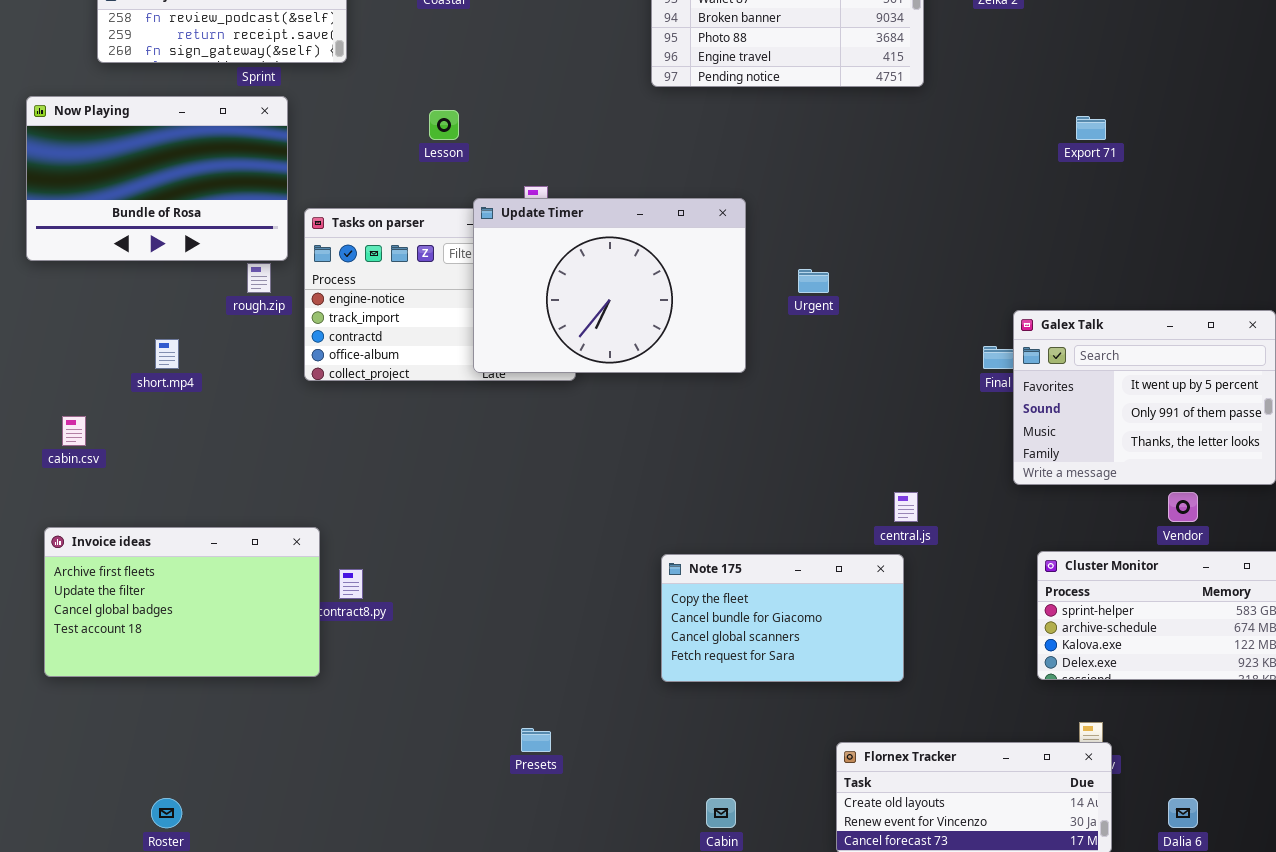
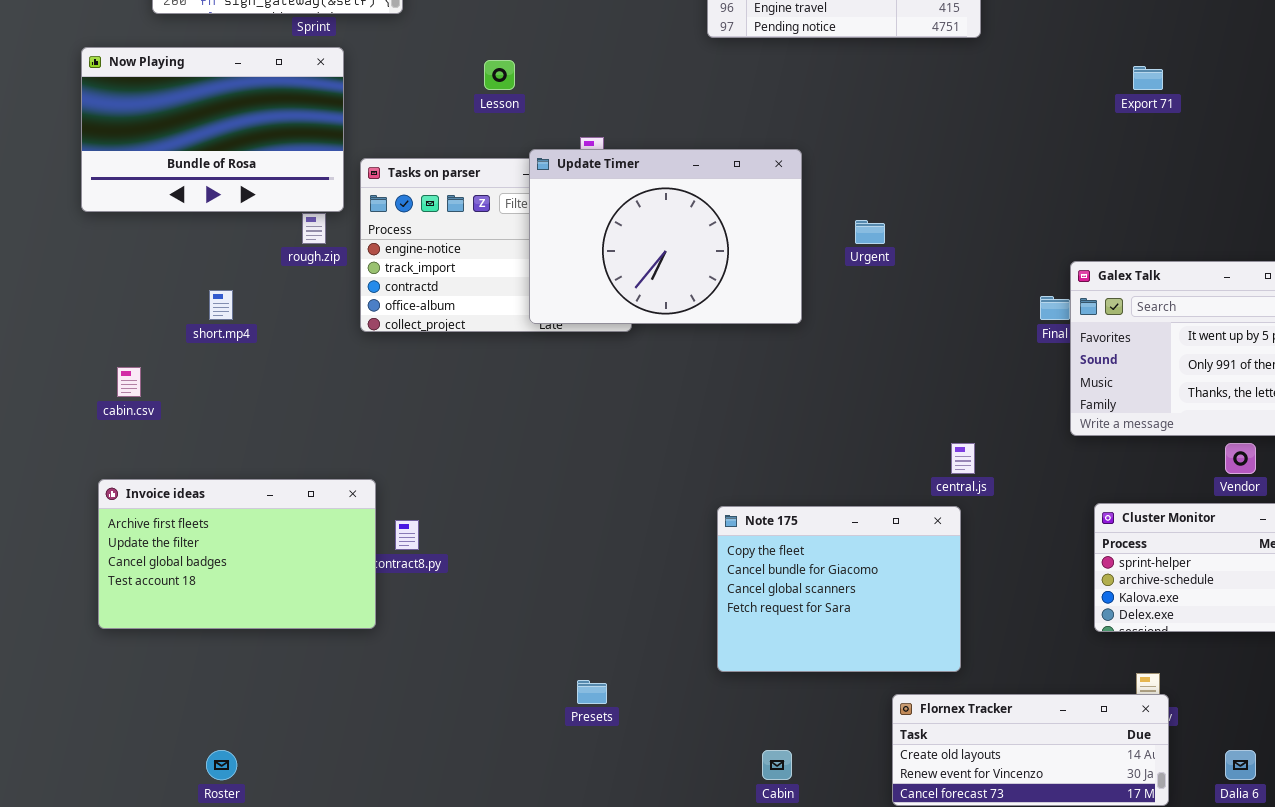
Note 175: [661,554,904,682] -> [717,506,961,672], resized

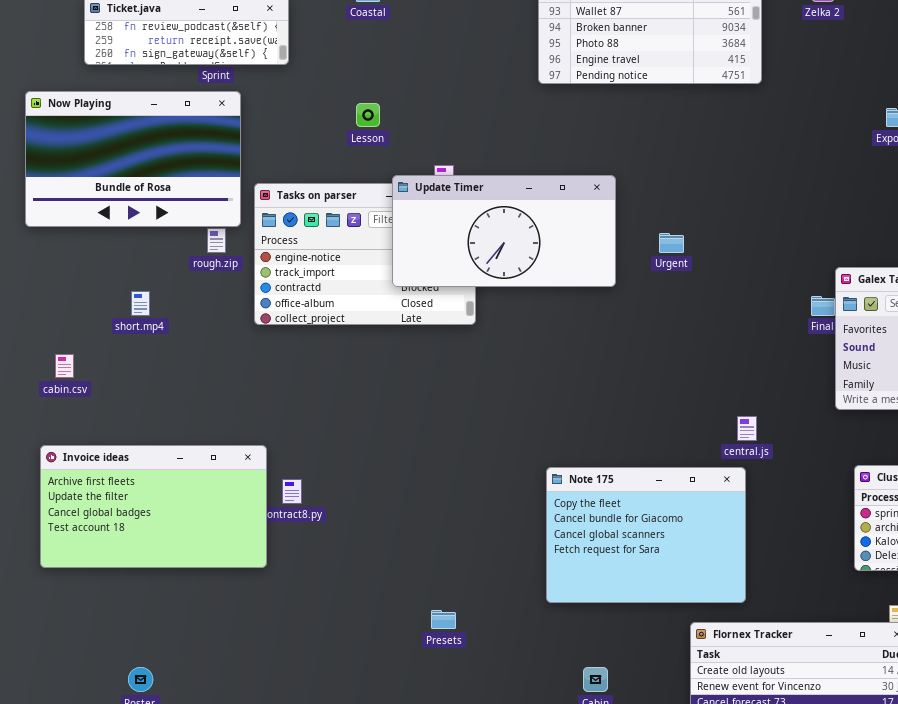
Update Timer: [529,149,802,324] -> [392,175,616,287], resized

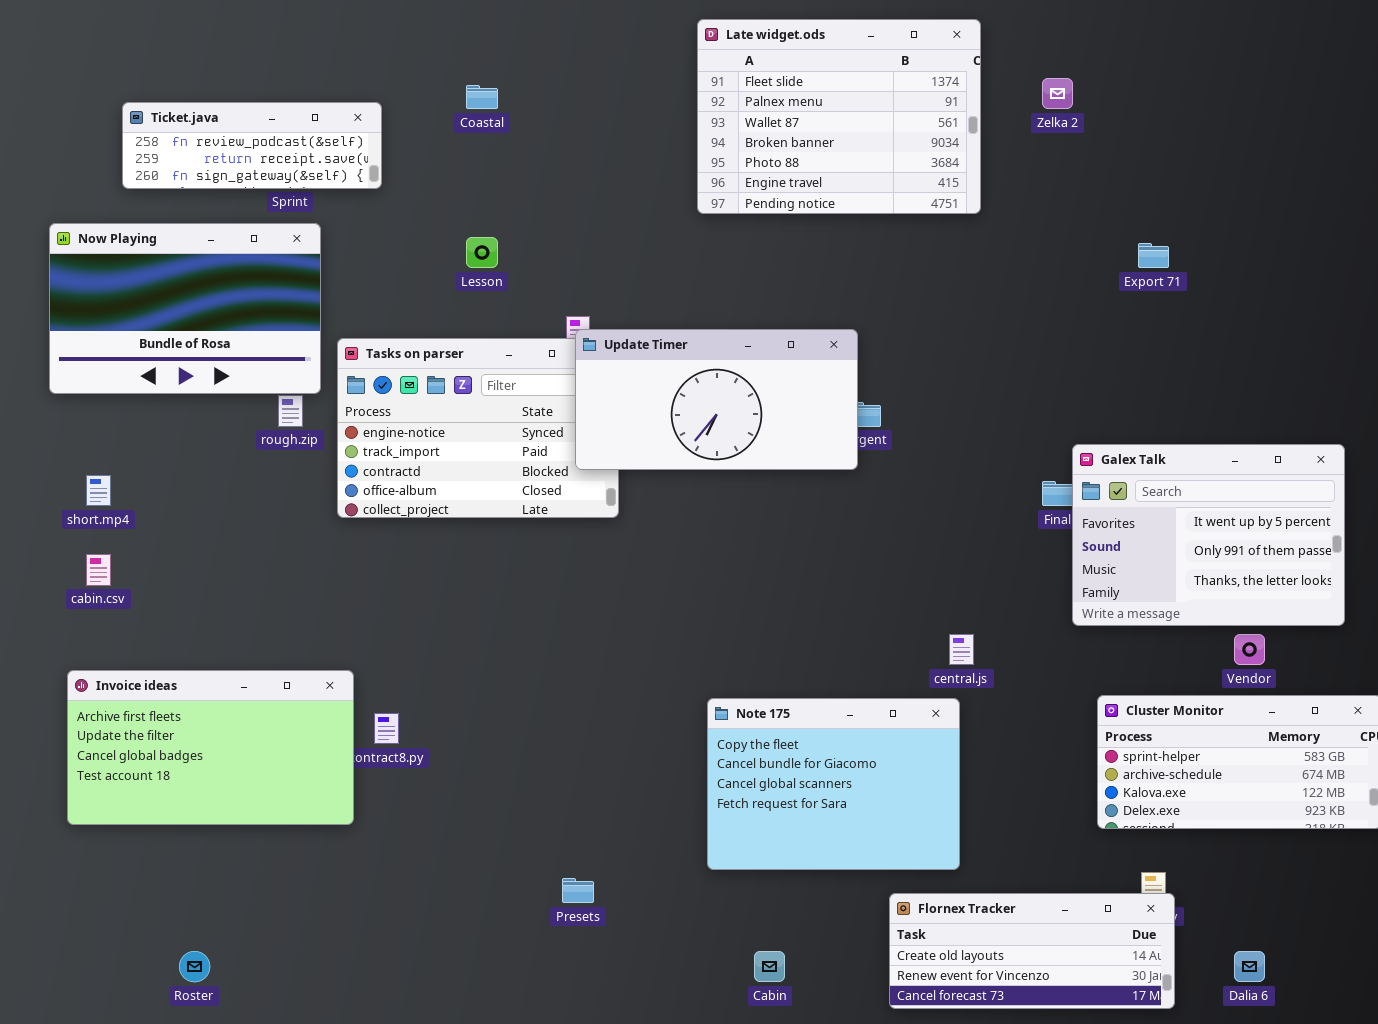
Update Timer: [392,175,616,287] -> [575,329,858,470], moved
short.mp4: [131,291,150,316] -> [86,475,111,506], moved

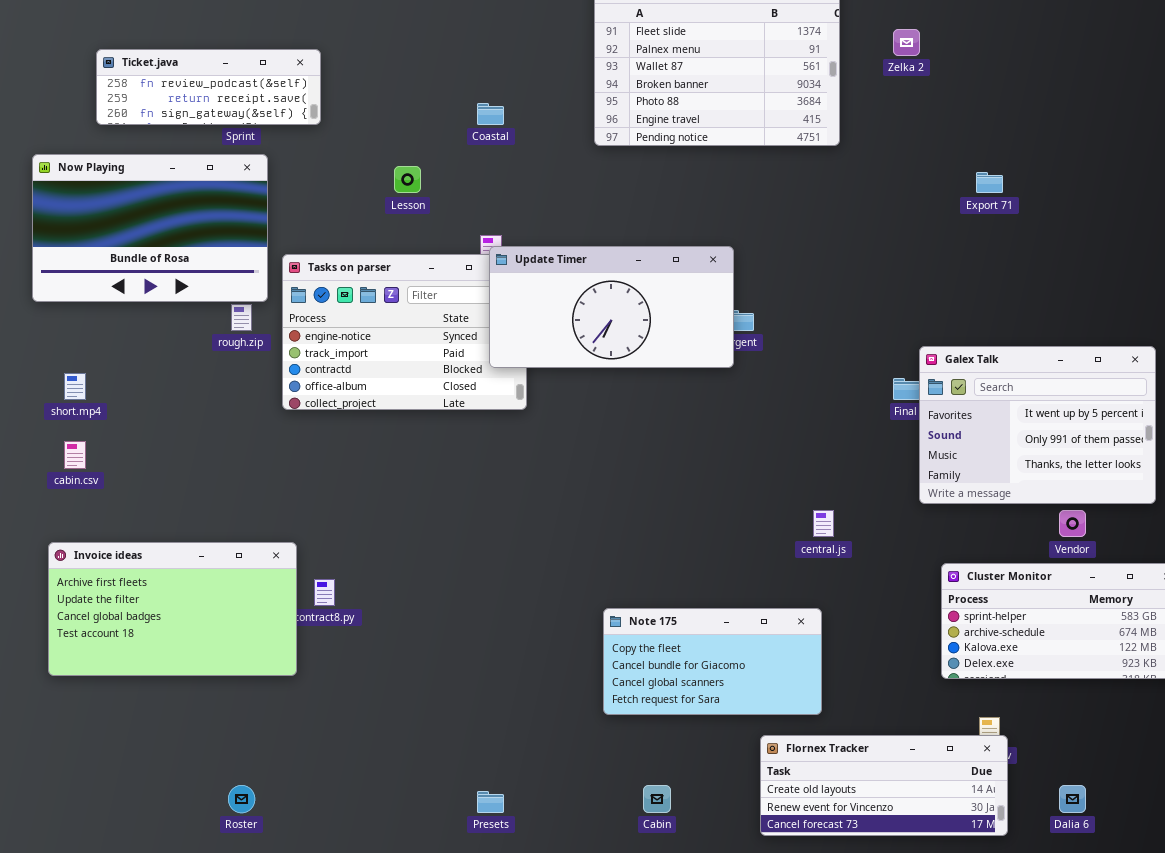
Coastal: [466,85,498,109] -> [477,103,504,125], moved
Note 175: [707,698,960,870] -> [603,608,822,715], resized
Presets: [562,878,594,903] -> [477,791,504,813], moved
Roster: [179,951,210,982] -> [228,785,255,813], moved

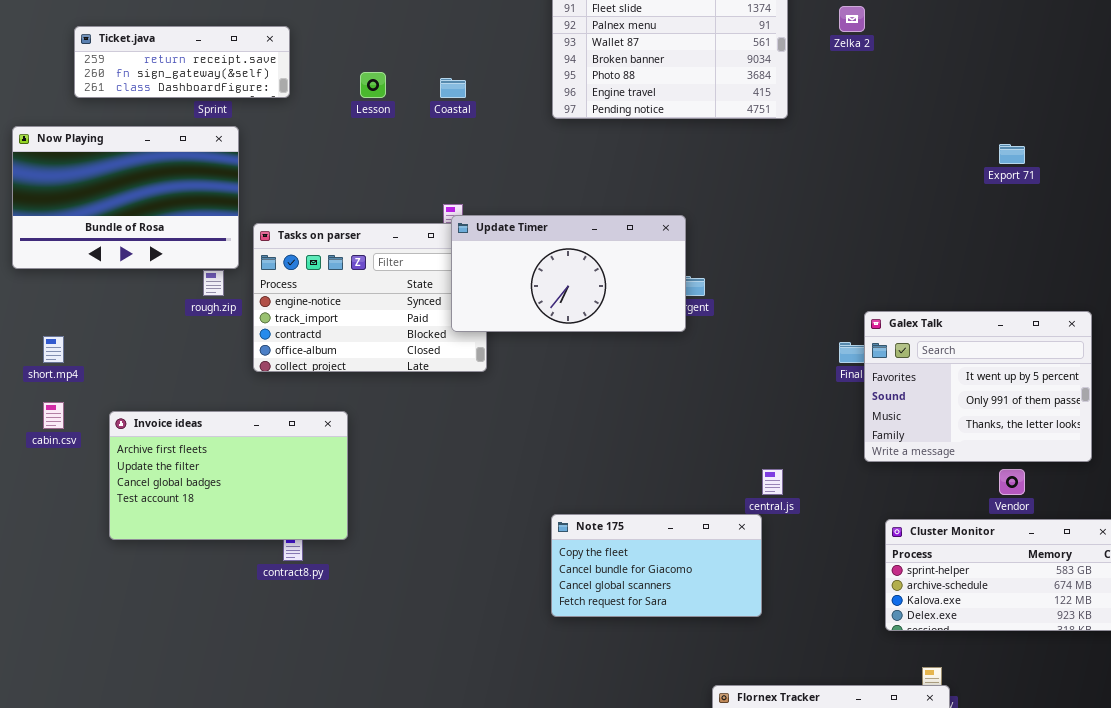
Ticket.java: [96,49,321,125] -> [74,26,290,98], scrolled down 1 row
Lesson: [394,166,421,193] -> [360,72,386,98], moved
Export 71: [976,172,1003,193] -> [999,144,1025,164], moved
Invoice ideas: [48,542,297,676] -> [109,411,348,540], moved
Note 175: [603,608,822,715] -> [551,514,762,617], moved

